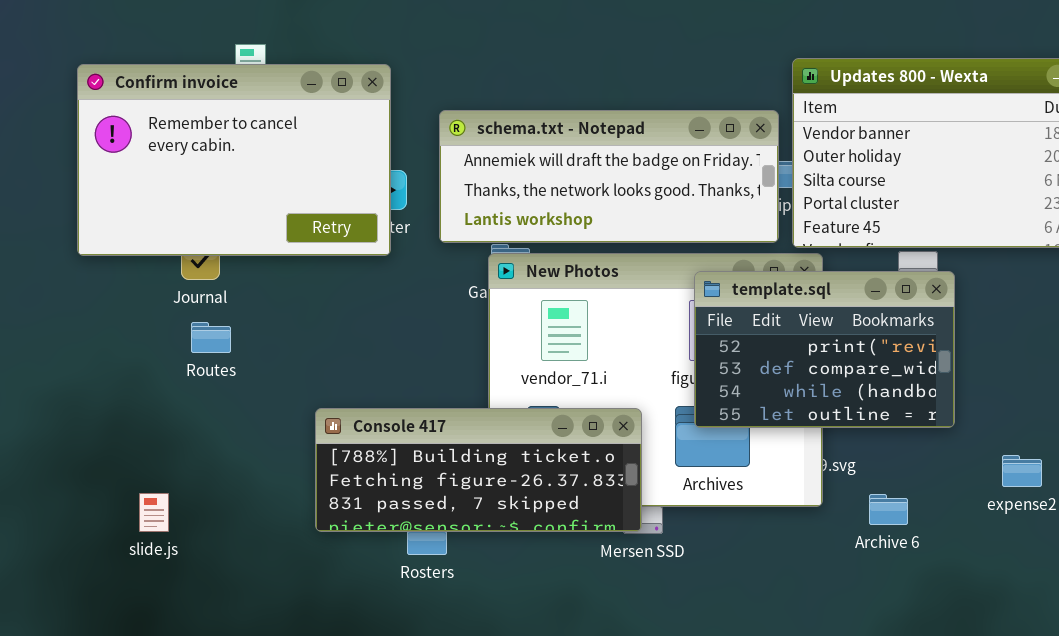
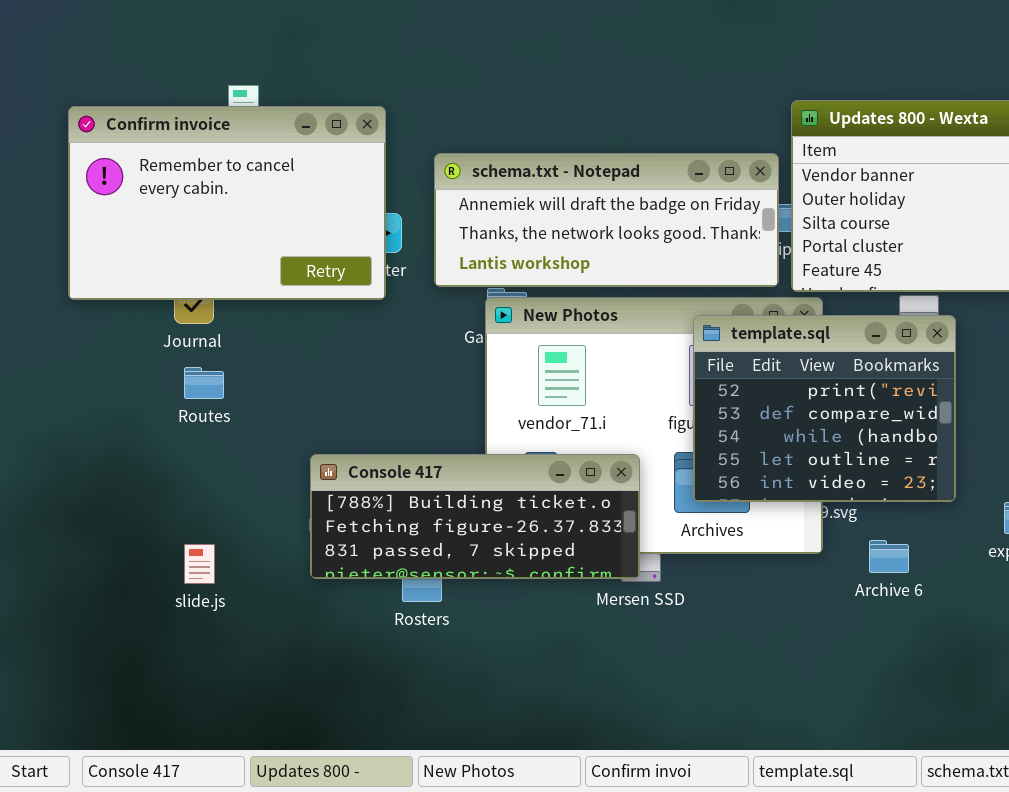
template.sql: [694,271,955,428] -> [693,315,956,502], resized
slide.js: [139,493,169,532] -> [184,544,215,584], moved

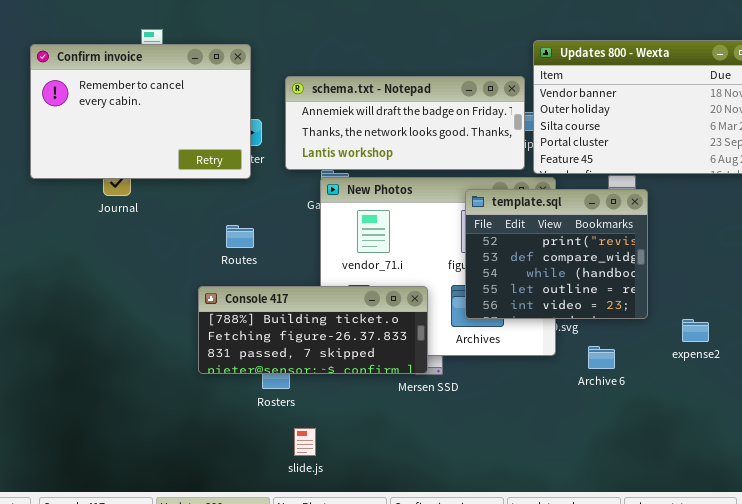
Routes: [184,367,224,399] -> [226,225,254,248], moved
slide.js: [184,544,215,584] -> [294,428,316,456], moved

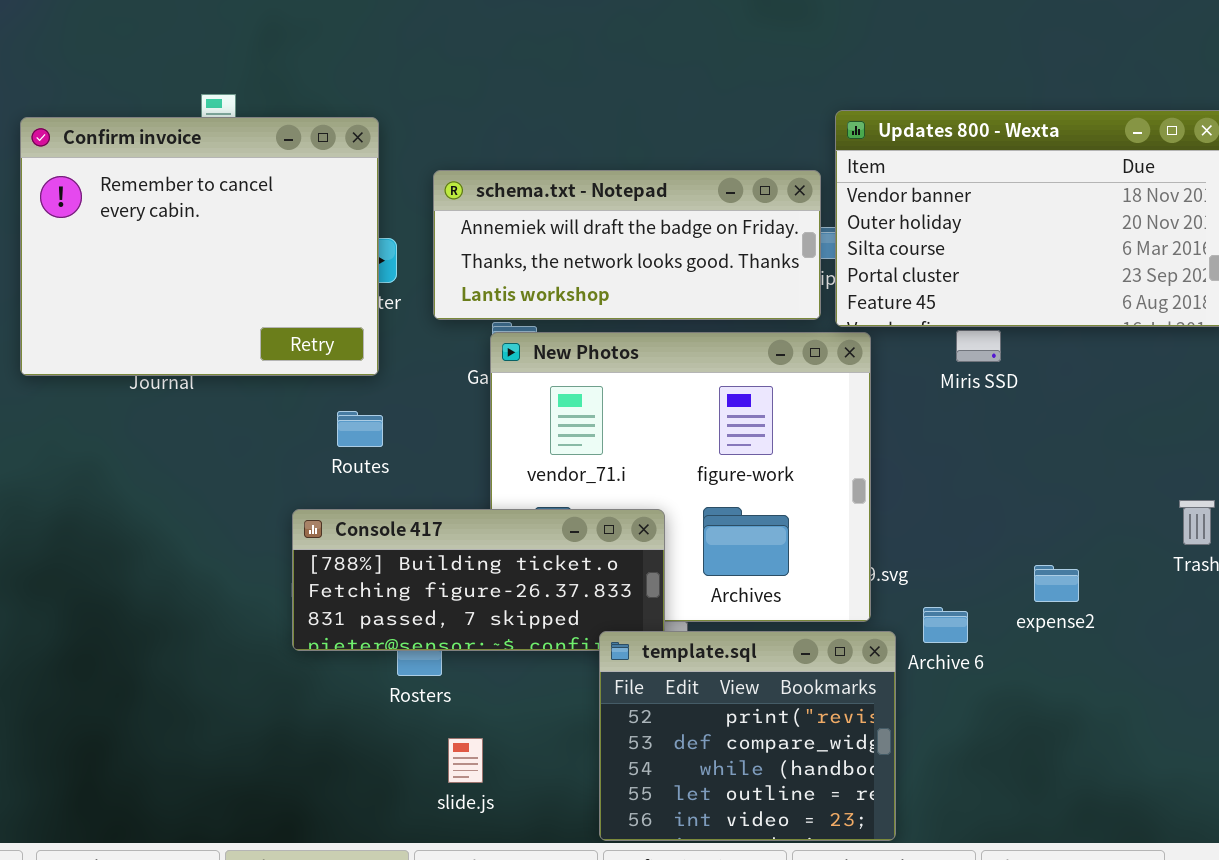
Confirm invoice: [30,44,251,179] -> [20,117,379,376], resized
template.sql: [465,189,648,319] -> [599,631,896,841], moved
expense2: [682,319,709,342] -> [1034,565,1079,602], moved

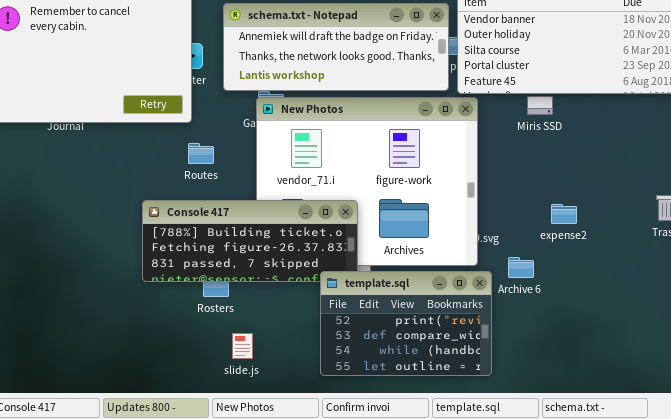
Routes: [337,411,383,447] -> [188,143,214,164], moved
expense2: [1034,565,1079,602] -> [551,204,577,224], moved
template.sql: [599,631,896,841] -> [320,271,492,376], resized

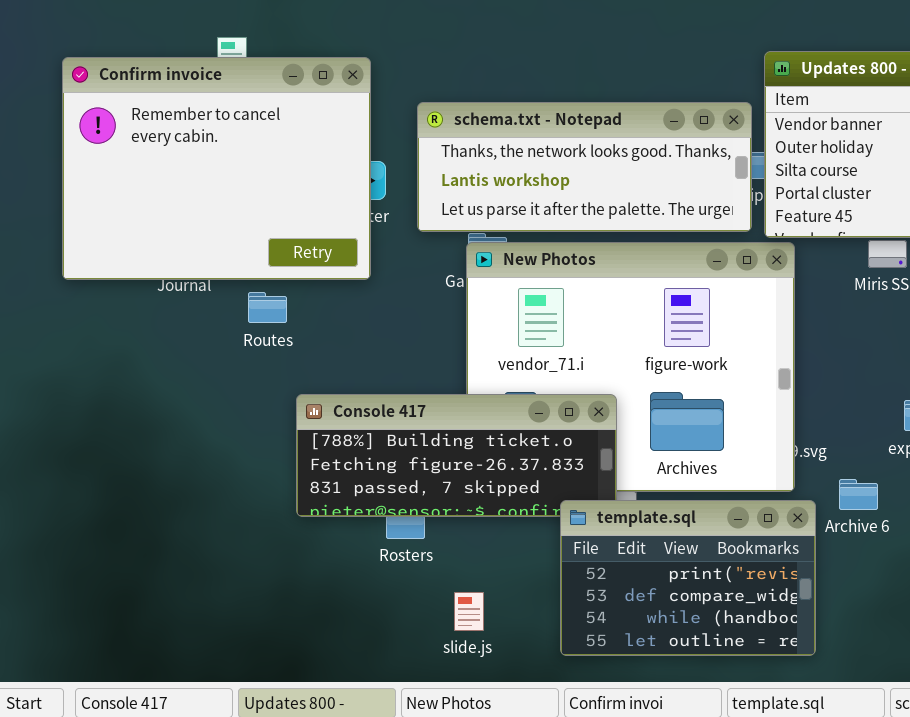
schema.txt - Notepad: [223,3,449,91] -> [417,102,752,232], scrolled down 1 row
Routes: [188,143,214,164] -> [248,292,287,323], moved
slide.js: [232,333,253,359] -> [454,592,484,631], moved

